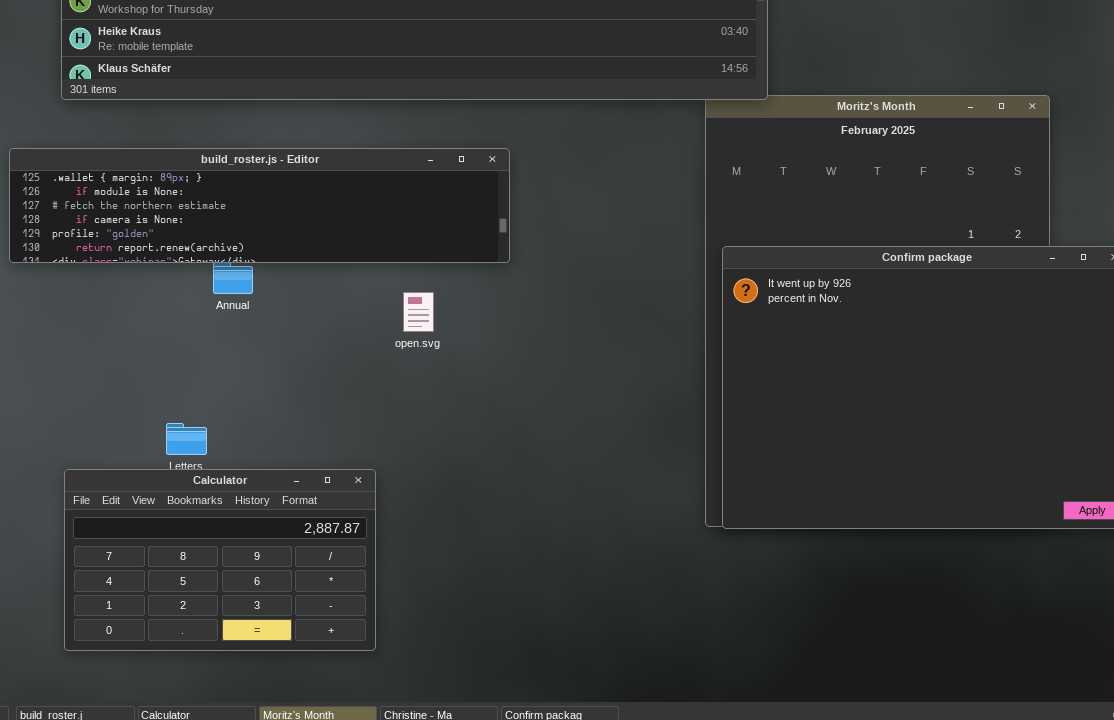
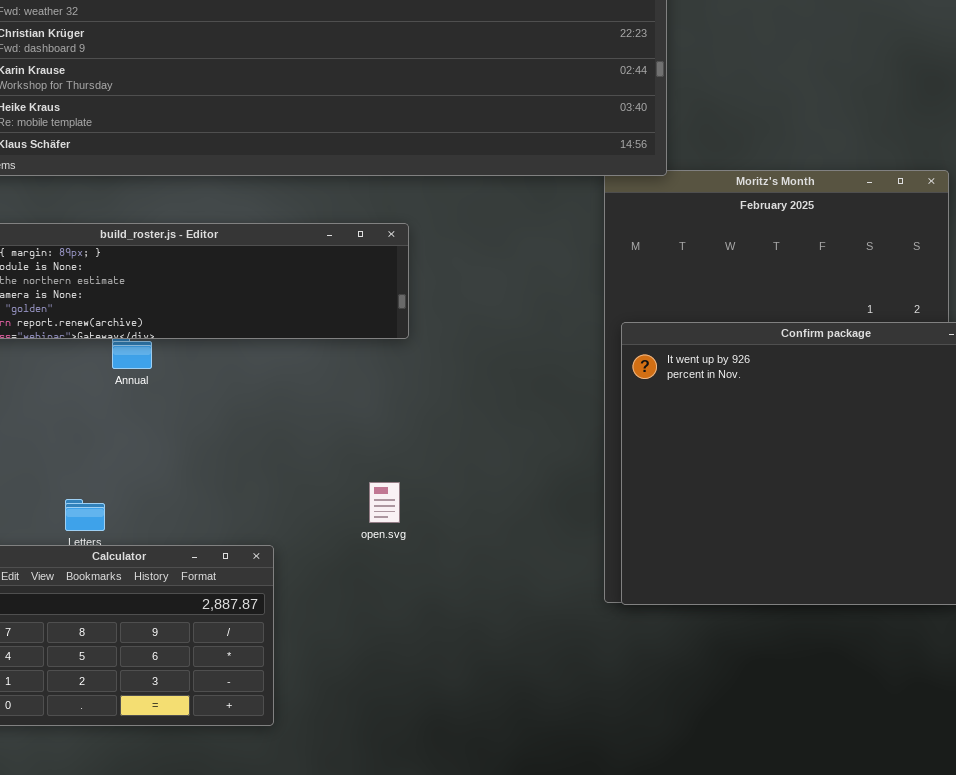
open.svg: [403,292,434,332] -> [369,482,400,523], moved

